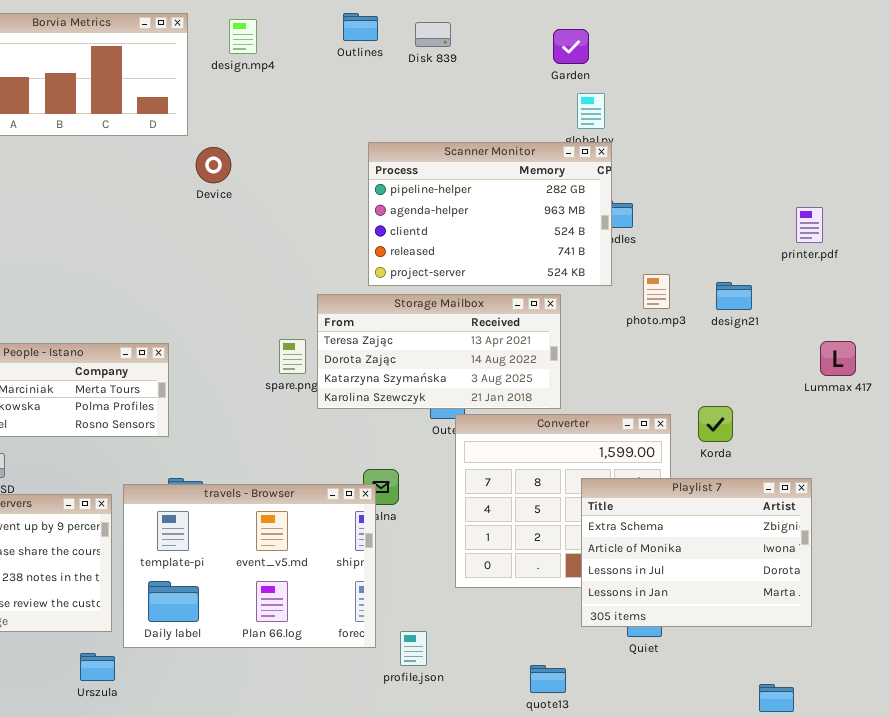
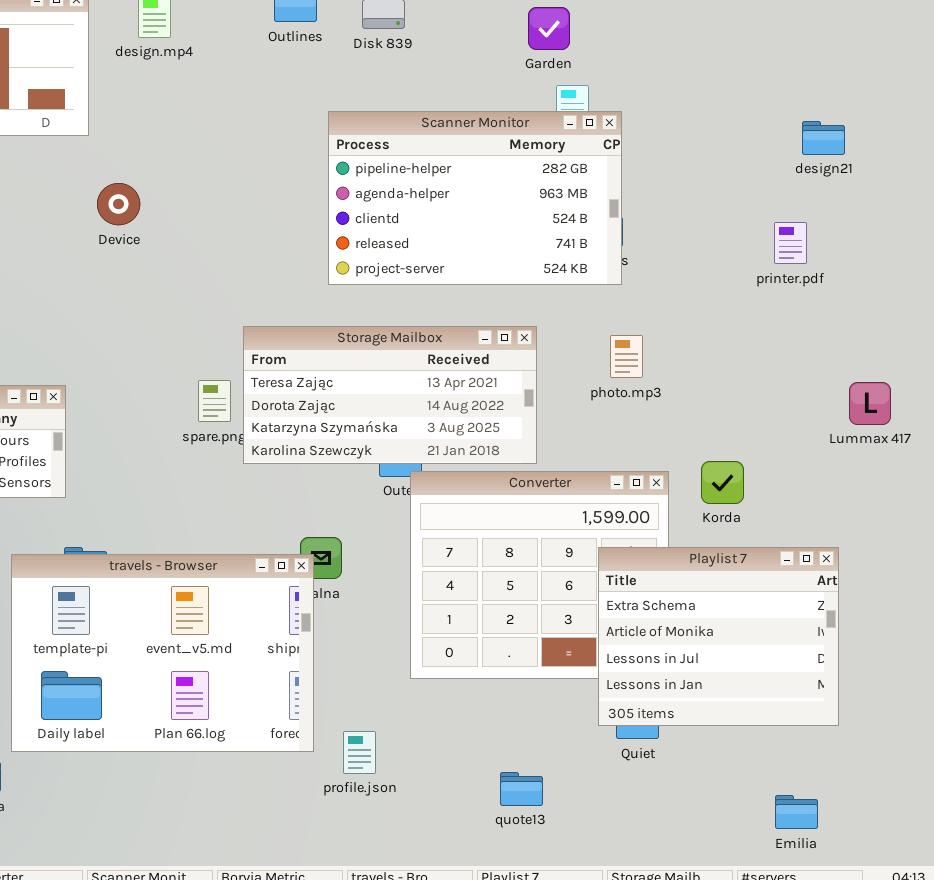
Scanner Monitor: [368,142,612,286] -> [328,111,622,285], moved
Device: [196,147,231,183] -> [97,183,140,225], moved
printer.pdf: [796,207,823,243] -> [774,222,807,264], moved
photo.mp3: [643,274,670,309] -> [610,335,643,378], moved
design21: [716,282,752,310] -> [802,121,845,155], moved
Playlist 7: [581,478,812,627] -> [598,547,839,726], resized

